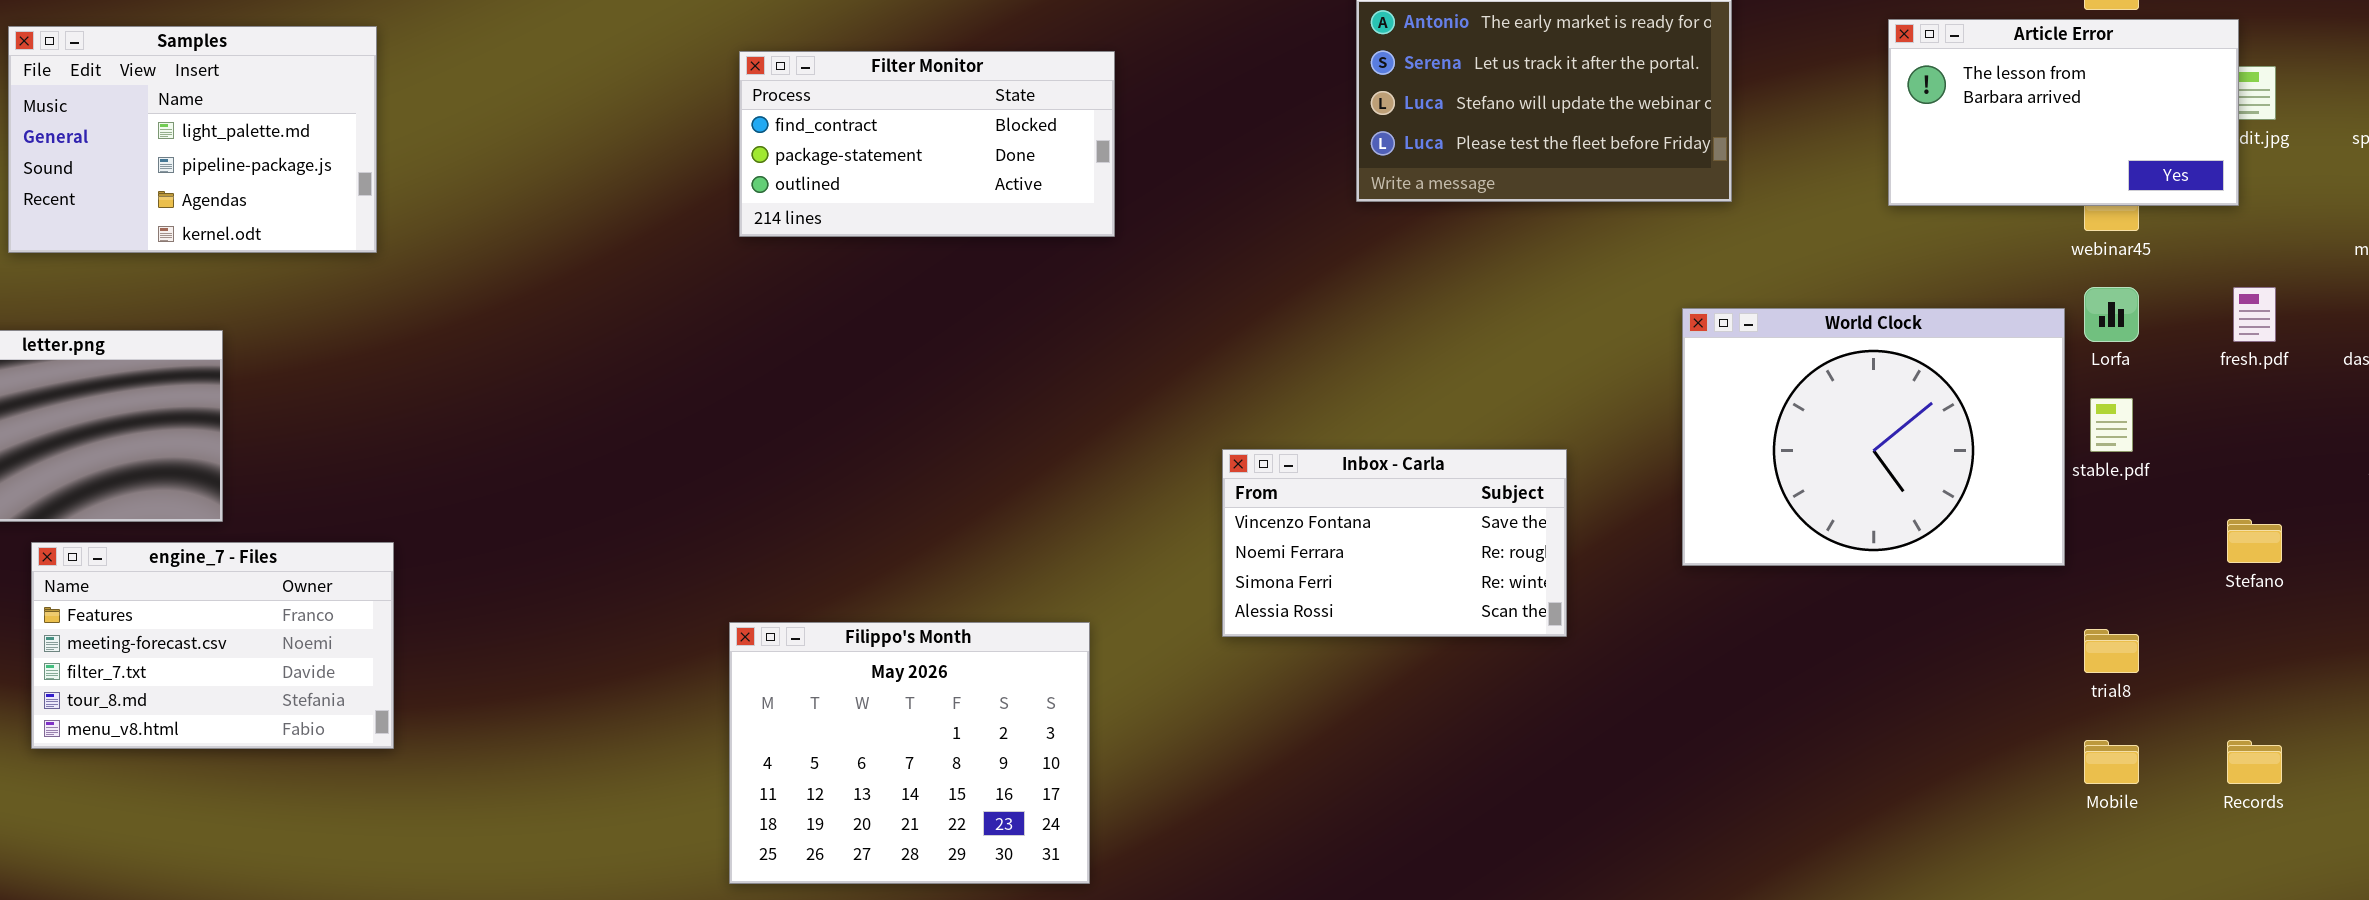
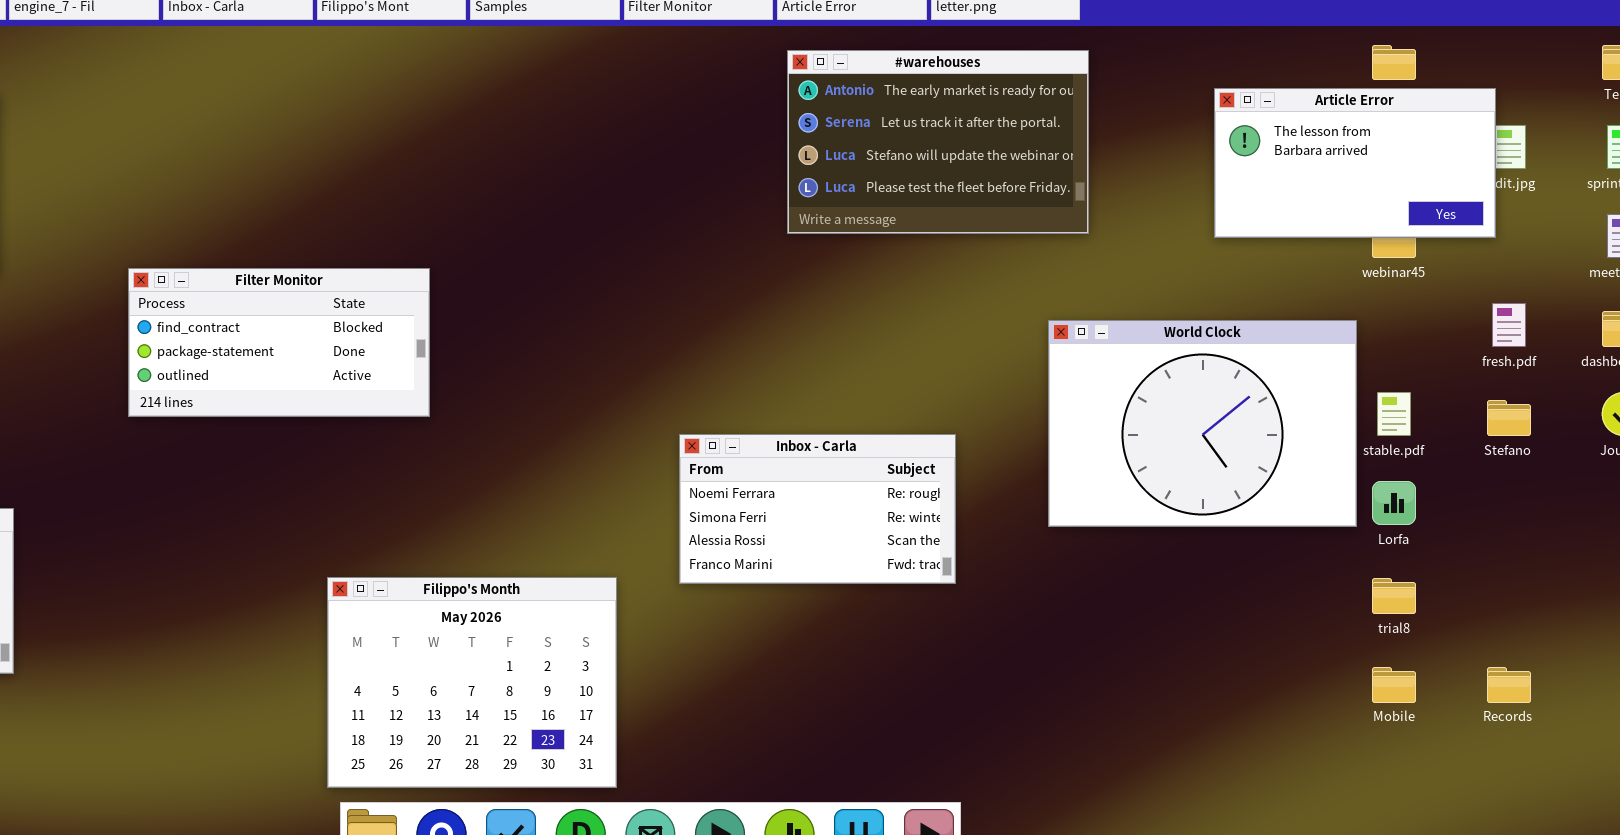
Filter Monitor: [739,51,1115,237] -> [128,268,430,417], moved
Lorfa: [2084,287,2139,342] -> [1372,481,1416,525], moved
Inbox - Carla: [1222,449,1567,637] -> [679,434,956,584], scrolled down 1 row
Stefano: [2227,519,2282,563] -> [1487,400,1531,436], moved
Filippo's Month: [729,622,1090,884] -> [327,577,617,788], moved

